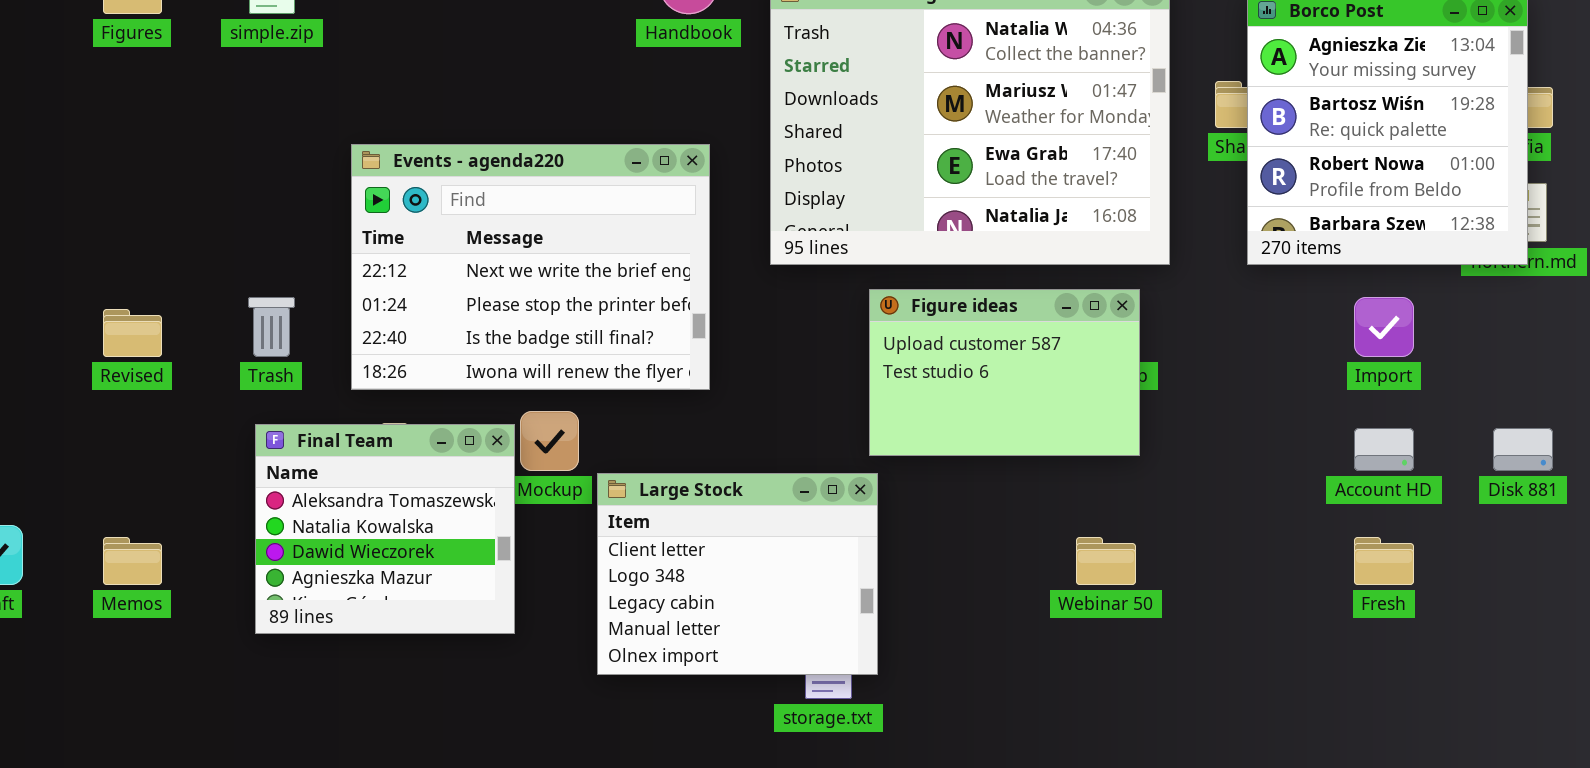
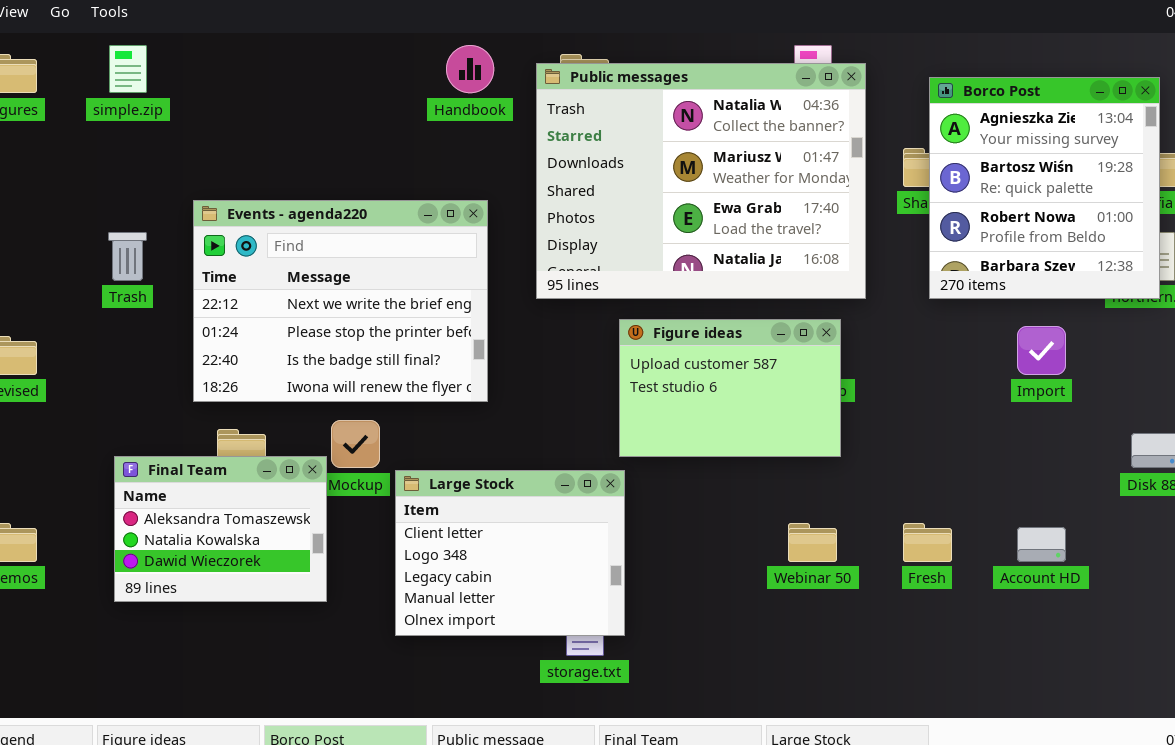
Trash: [248,297,295,357] -> [108,232,147,281], moved
Final Team: [255,424,515,634] -> [114,456,327,602], resized
Account HD: [1354,428,1414,471] -> [1017,527,1066,562], moved
Fresh: [1354,537,1414,585] -> [903,523,952,562], moved

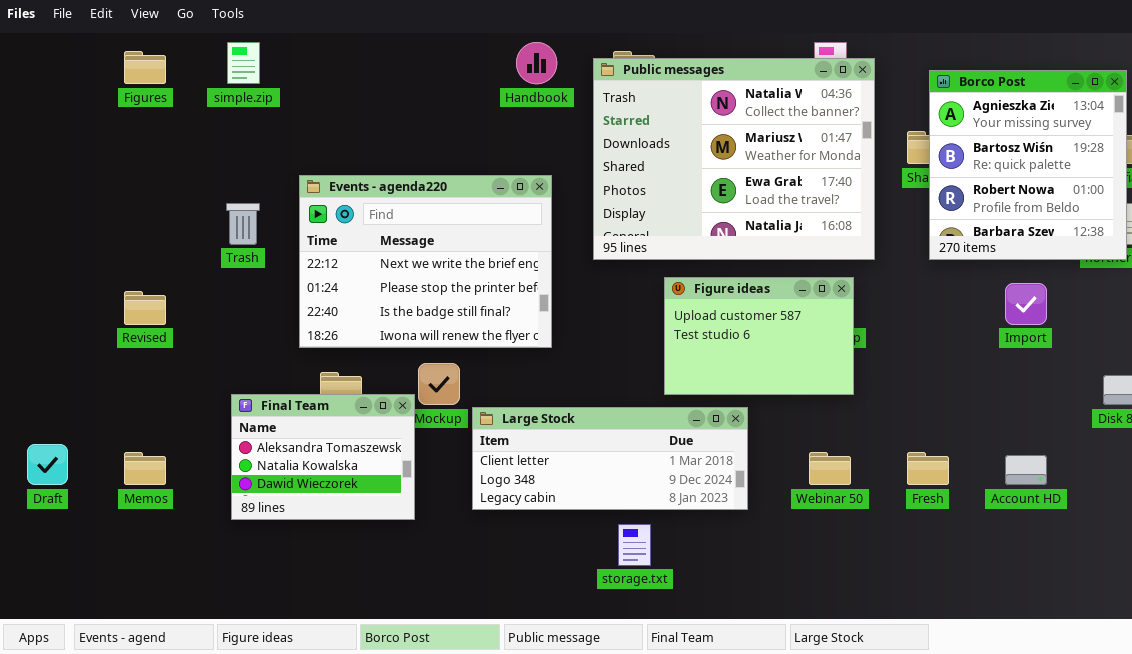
Large Stock: [395,470,625,636] -> [472,407,748,510], resized

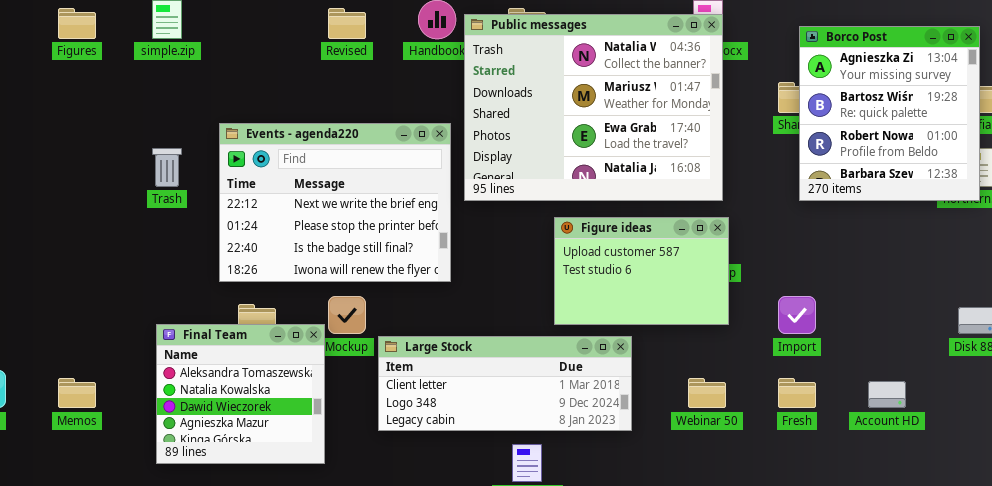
Public messages: [593,58,875,260] -> [464,14,723,201], moved
Import: [1005,283,1047,325] -> [778,296,816,334], moved
Revised: [124,291,166,325] -> [328,8,366,39], moved
Final Team: [231,394,415,520] -> [156,324,325,464], resized

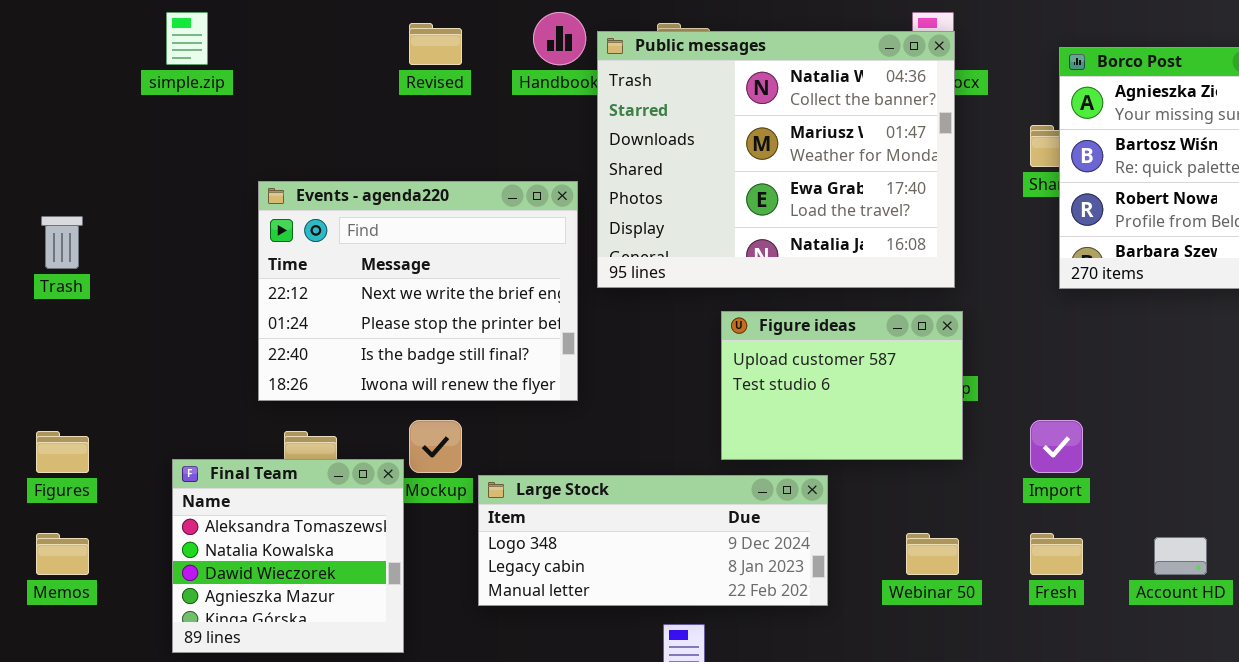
Figures: [58,8,96,39] -> [36,431,89,473], moved
Trash: [152,148,182,187] -> [41,216,83,269], moved
Large Stock: [378,336,632,431] -> [478,475,828,606], scrolled down 1 row

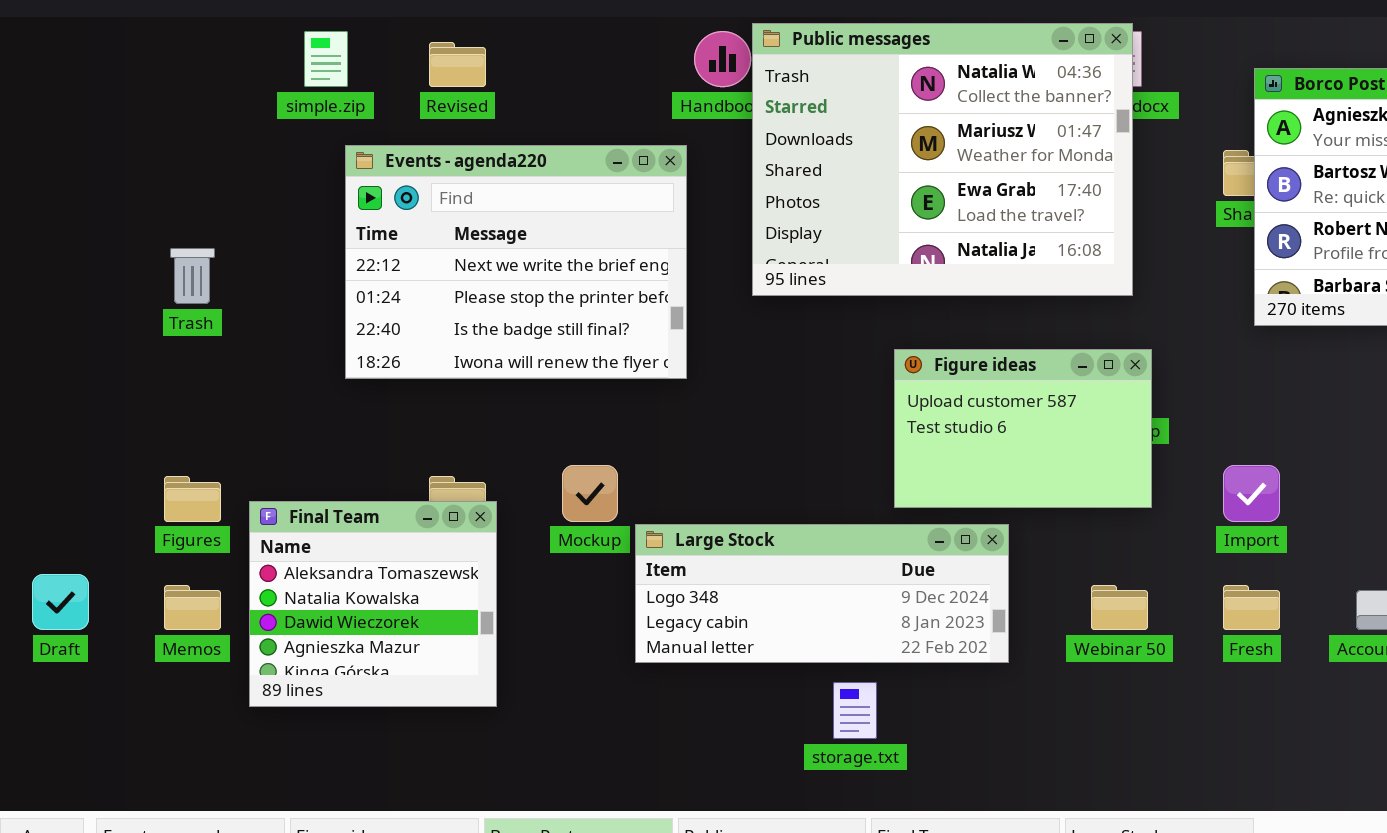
Revised: [409,23,462,65] -> [429,42,486,87], moved
Public messages: [597,31,955,288] -> [752,23,1133,296], moved
Events - agenda220: [258,181,578,401] -> [345,145,687,379], moved
Final Team: [172,459,404,653] -> [249,501,497,707], moved

